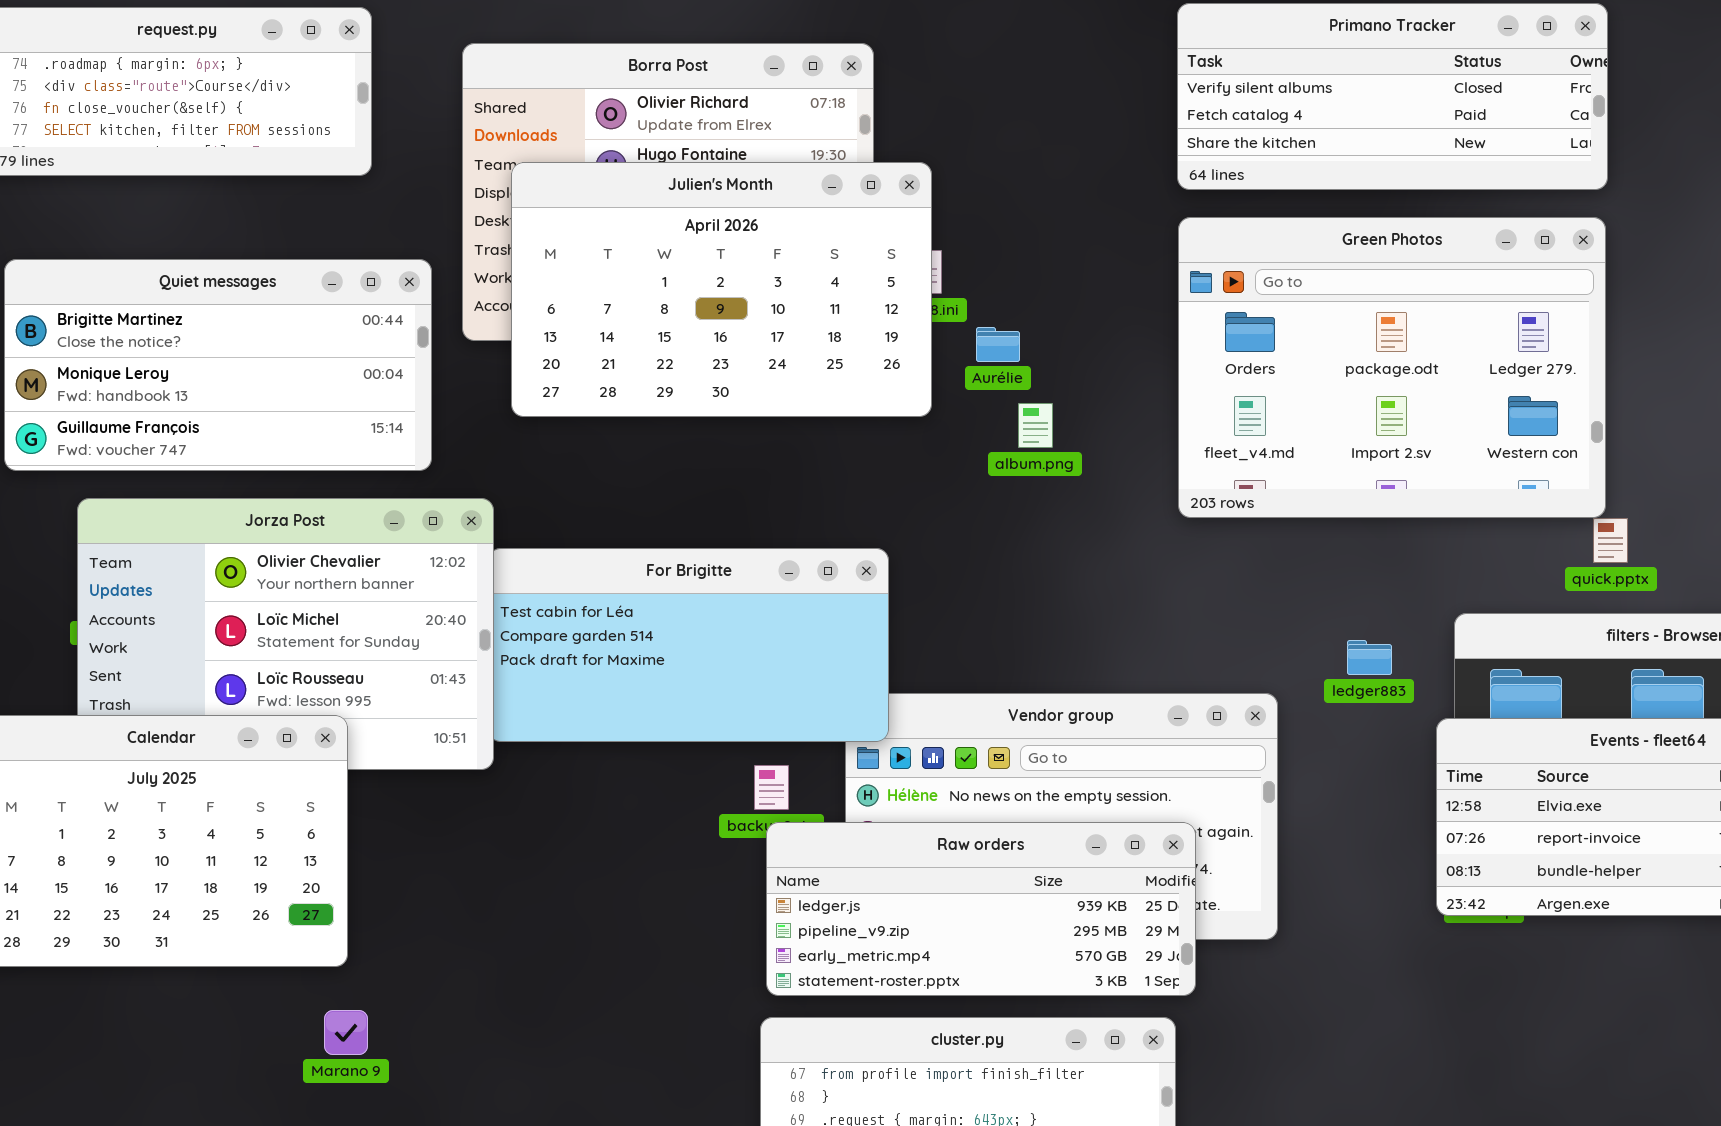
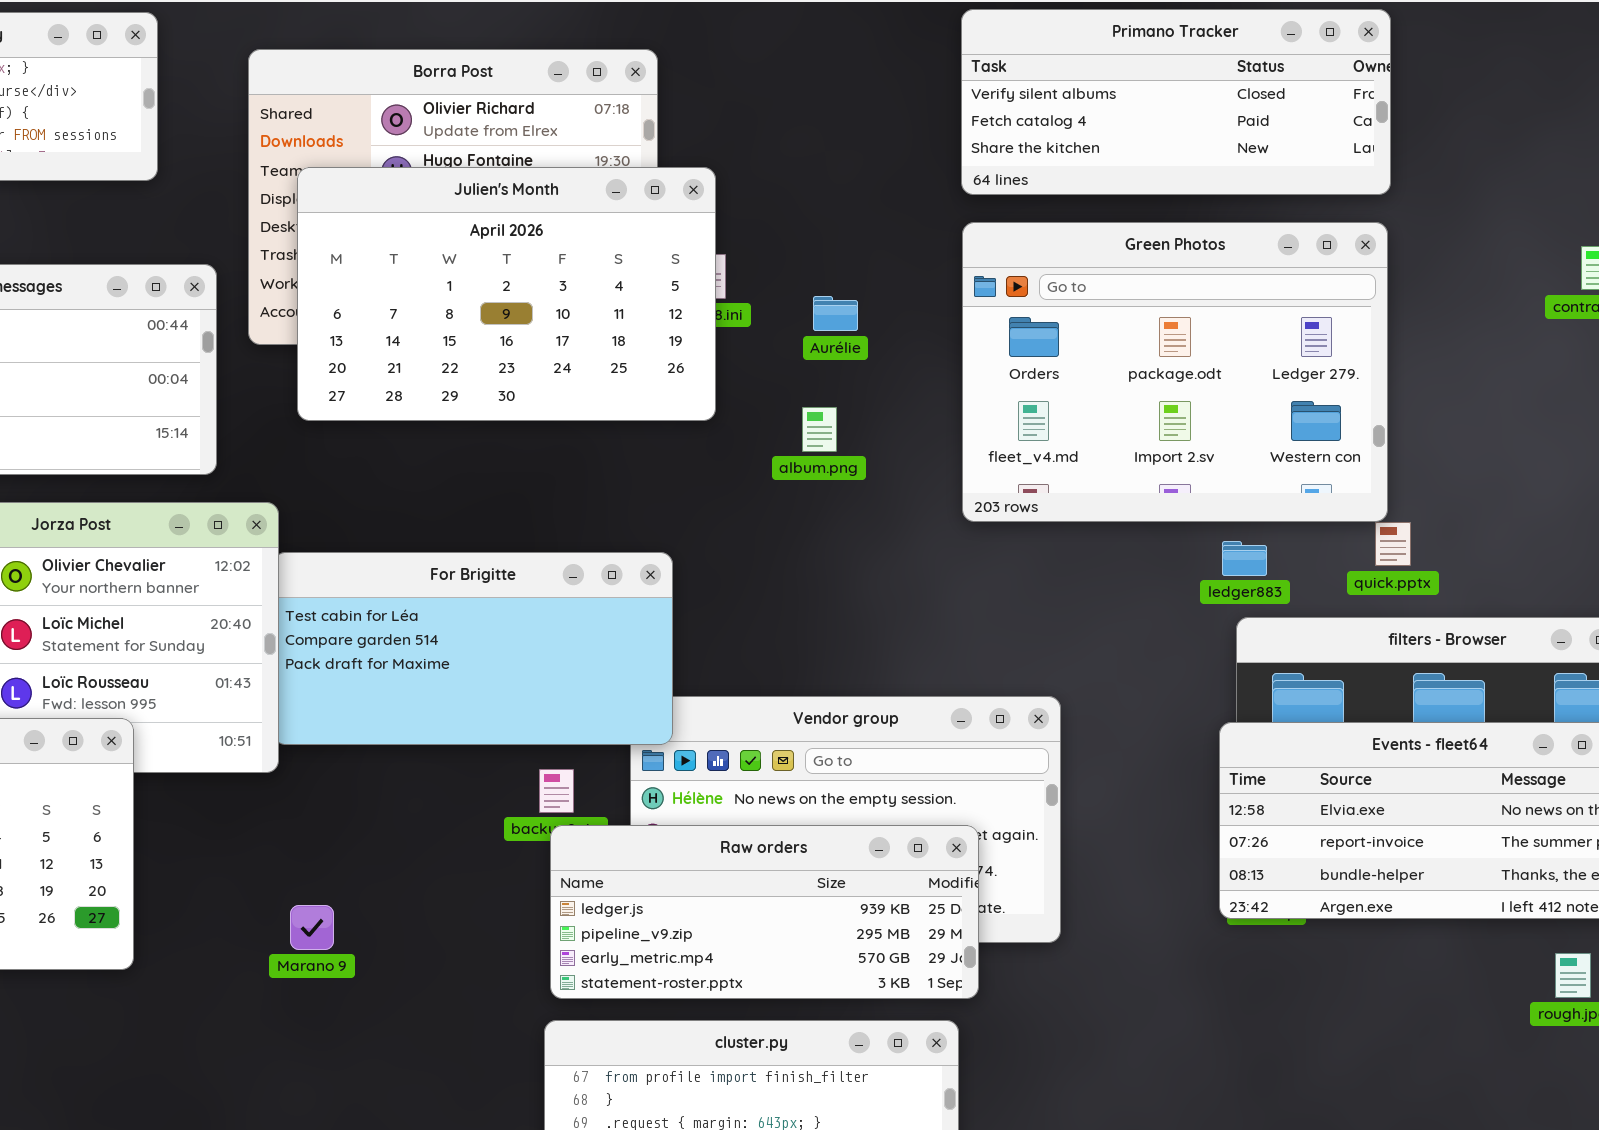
Aurélie: [976,327,1020,362] -> [813,296,858,331], moved
ledger883: [1347,640,1392,675] -> [1222,541,1267,576], moved
Marano 9: [324,1010,368,1055] -> [290,905,334,950], moved

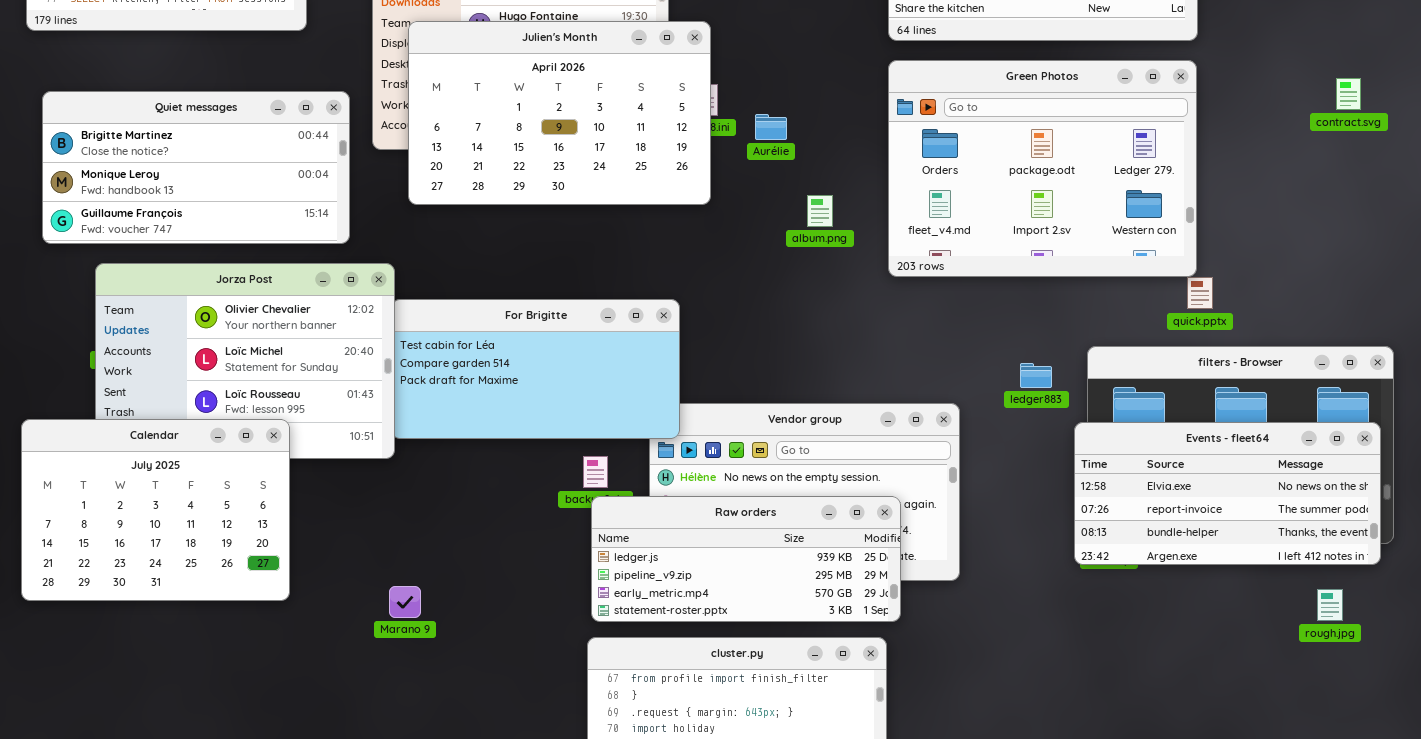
Aurélie: [813,296,858,331] -> [755,114,787,140], moved
album.png: [802,407,837,452] -> [807,195,833,227], moved
ledger883: [1222,541,1267,576] -> [1020,363,1052,388], moved
Marano 9: [290,905,334,950] -> [389,586,421,618], moved

